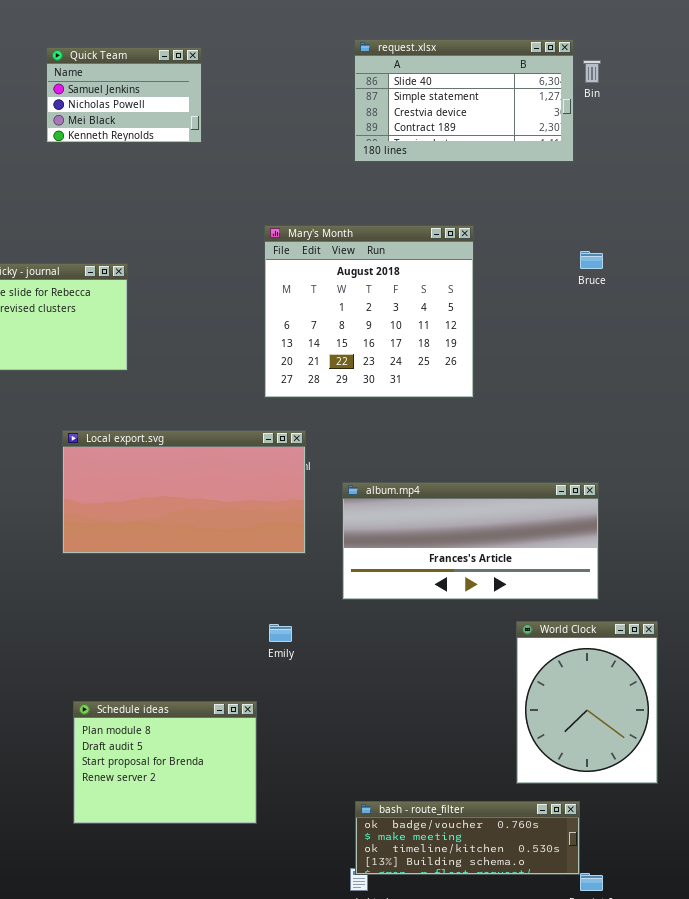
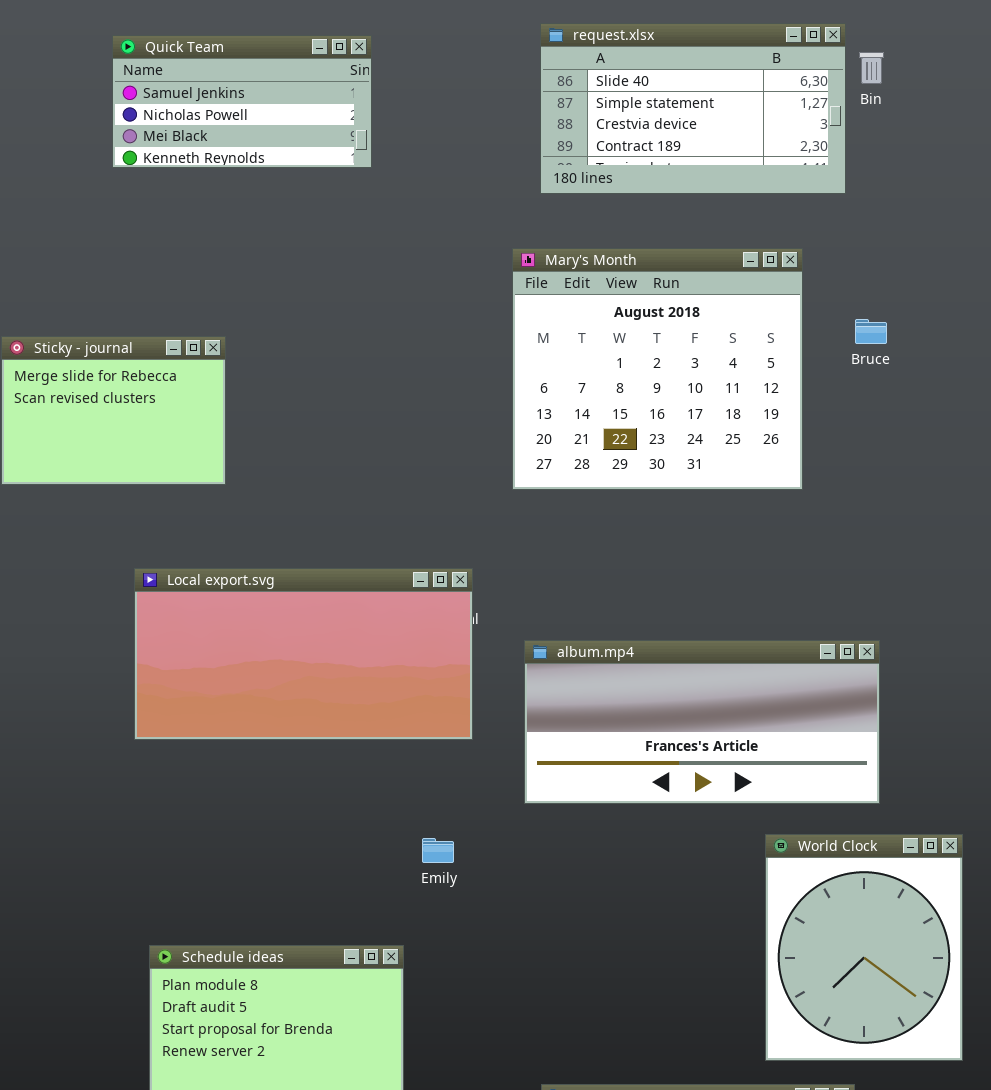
Quick Team: [46,47,202,143] -> [112,35,372,168], resized
Mary's Month: [264,225,474,398] -> [512,248,803,490], moved

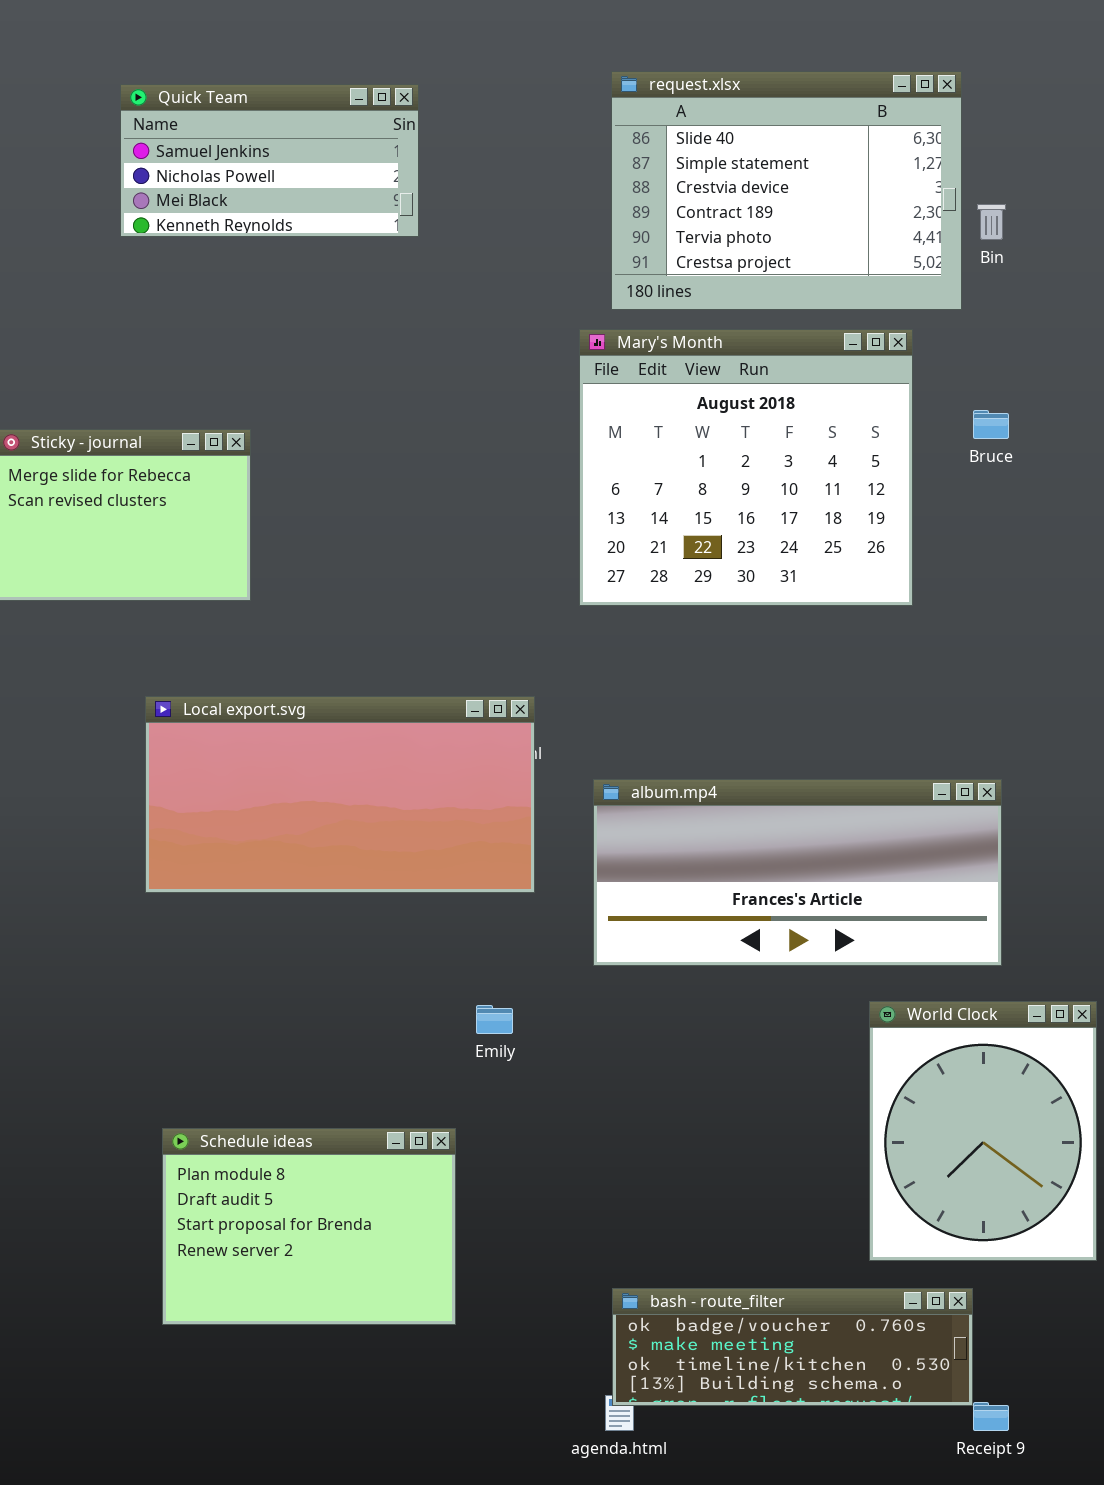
request.xlsx: [540,23,846,194] -> [611,71,962,310], resized
Bin: [859,52,884,84] -> [977,204,1006,240], moved

